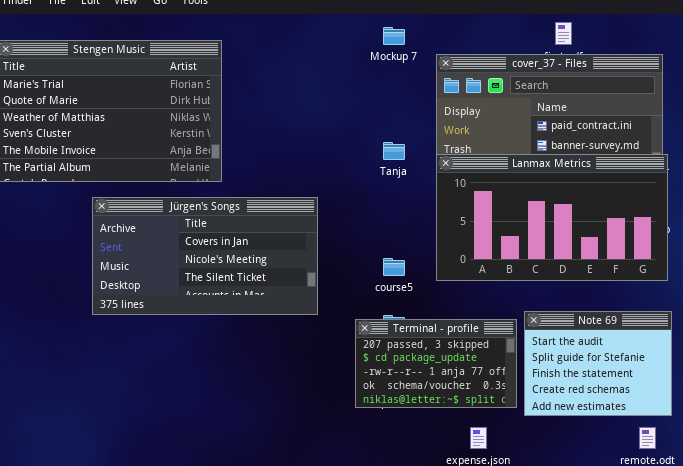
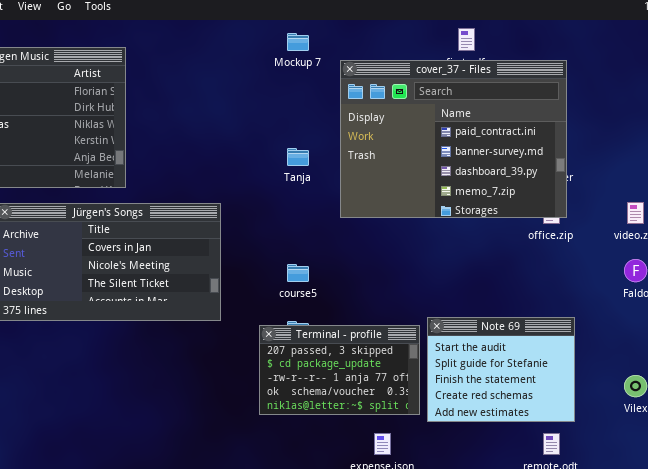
Lanmax Metrics: [436,154,668,281] -> none, closed

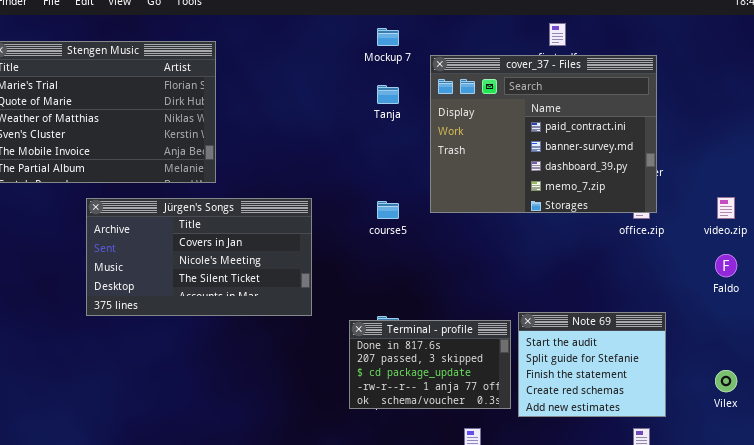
Tanja: [287,148,309,166] -> [377,85,399,104], moved
course5: [287,264,309,282] -> [377,201,399,219], moved
Terminal - profile: [259,325,420,415] -> [349,320,511,409], scrolled up 1 row

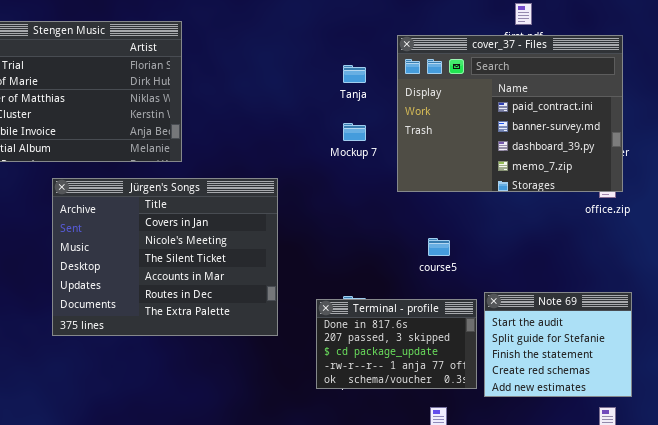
Mockup 7: [377,28,399,46] -> [343,123,366,141], moved
Jürgen's Songs: [86,198,312,316] -> [52,178,278,336], resized
course5: [377,201,399,219] -> [428,238,450,256], moved

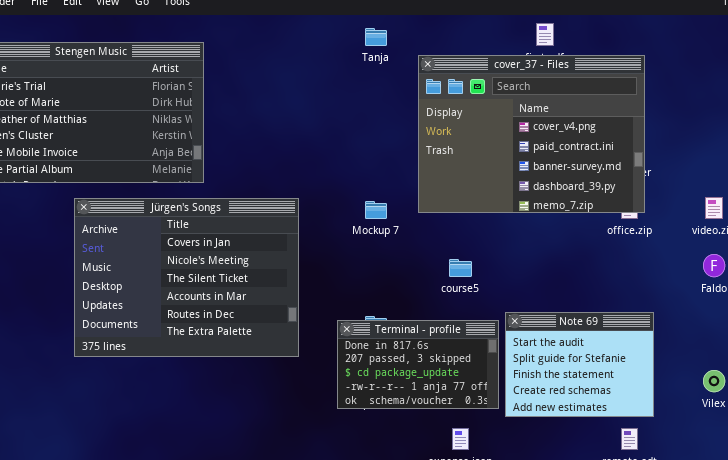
cover_37 - Files: [397,35,623,192] -> [418,55,645,213], scrolled up 1 row
Tanja: [343,65,366,83] -> [365,28,387,46], moved
Mockup 7: [343,123,366,141] -> [365,201,387,219], moved

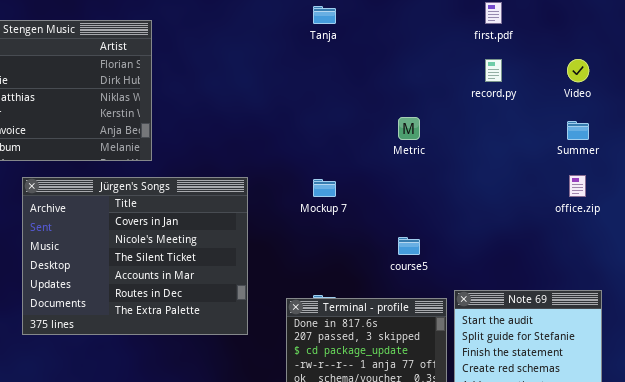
cover_37 - Files: [418,55,645,213] -> none, closed

